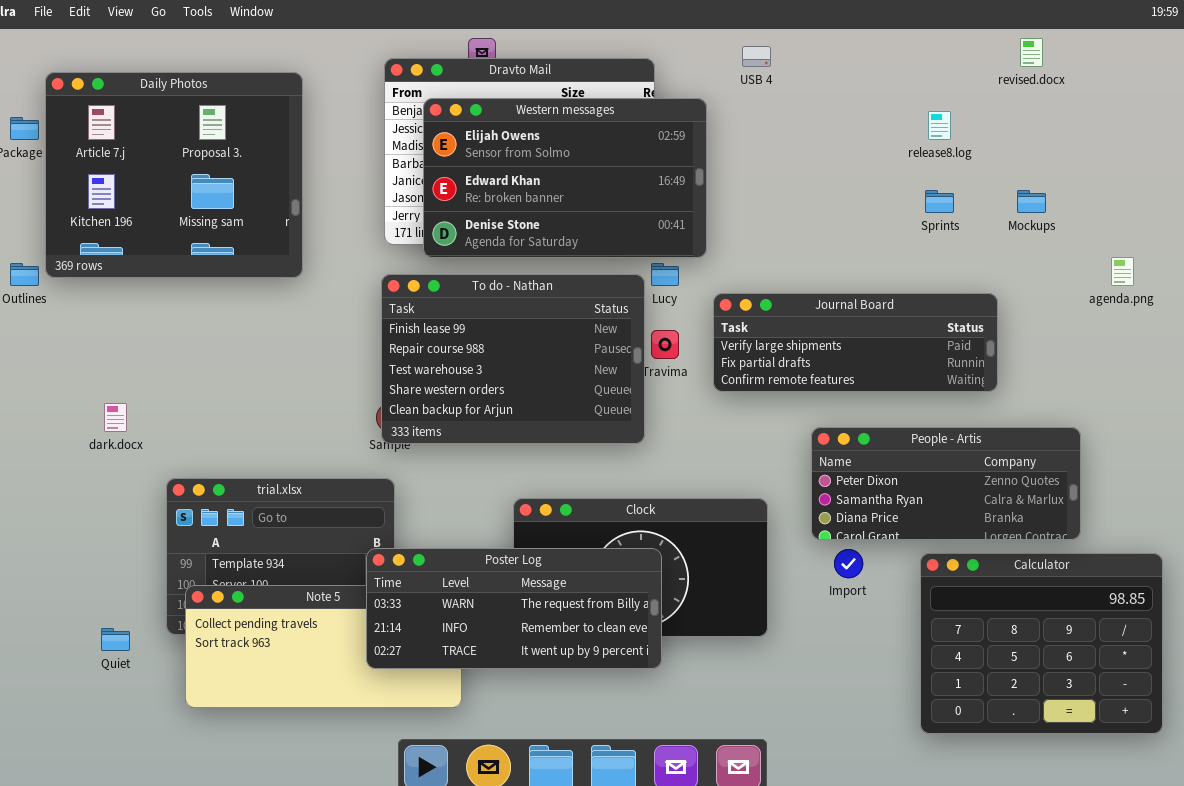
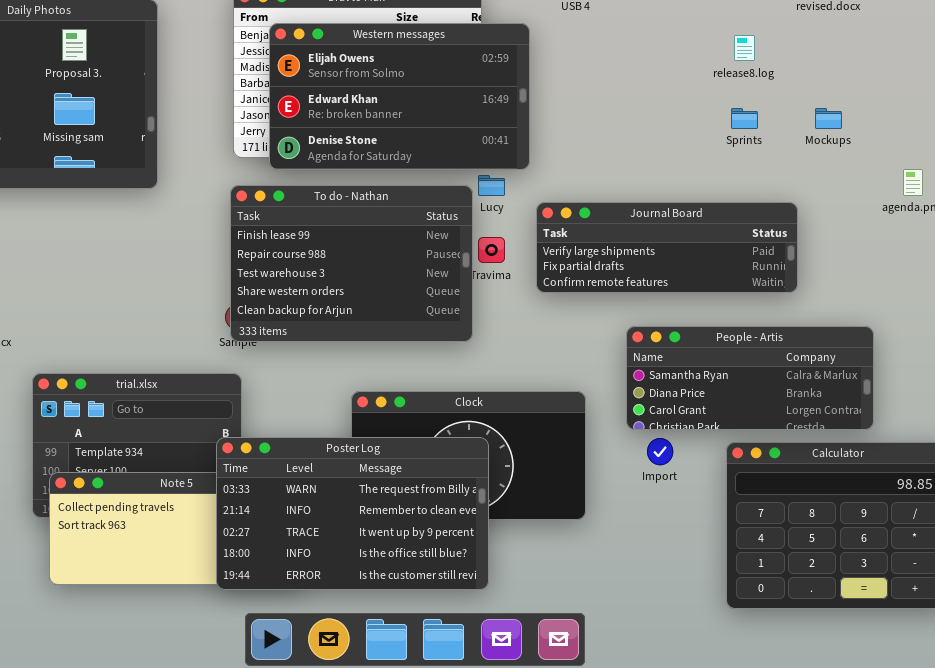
People - Artis: [811,427,1081,540] -> [626,326,874,430], scrolled down 1 row
Poster Log: [366,548,662,669] -> [216,437,489,590], resized

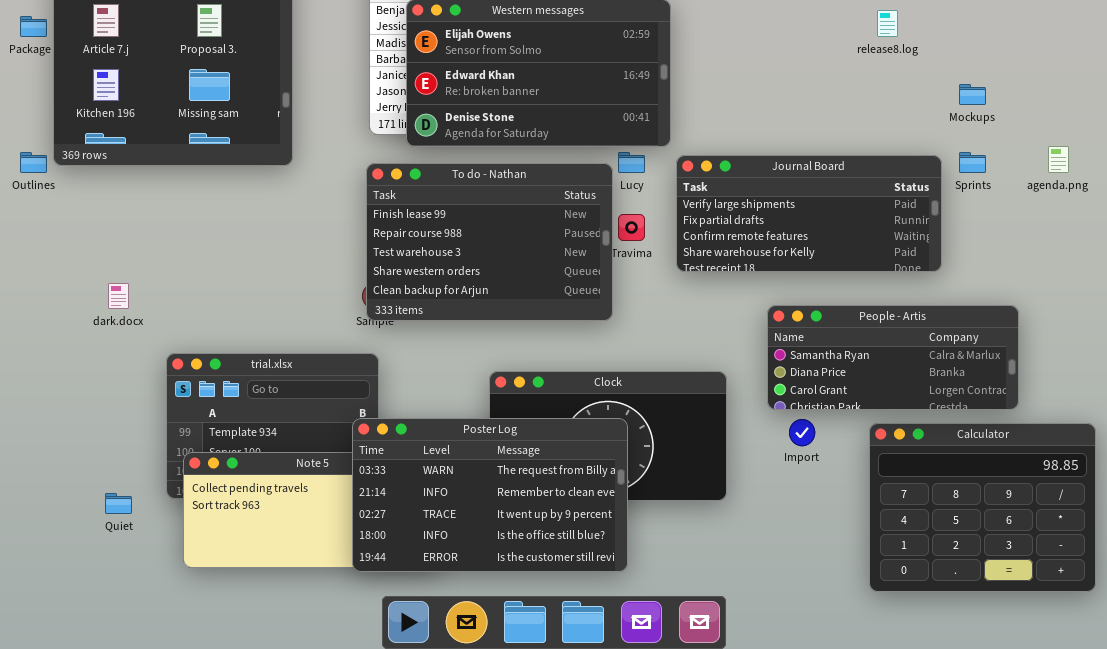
Sprints: [731,108,758,129] -> [959,152,986,173], moved
Journal Board: [536,202,798,293] -> [676,155,942,272], resized

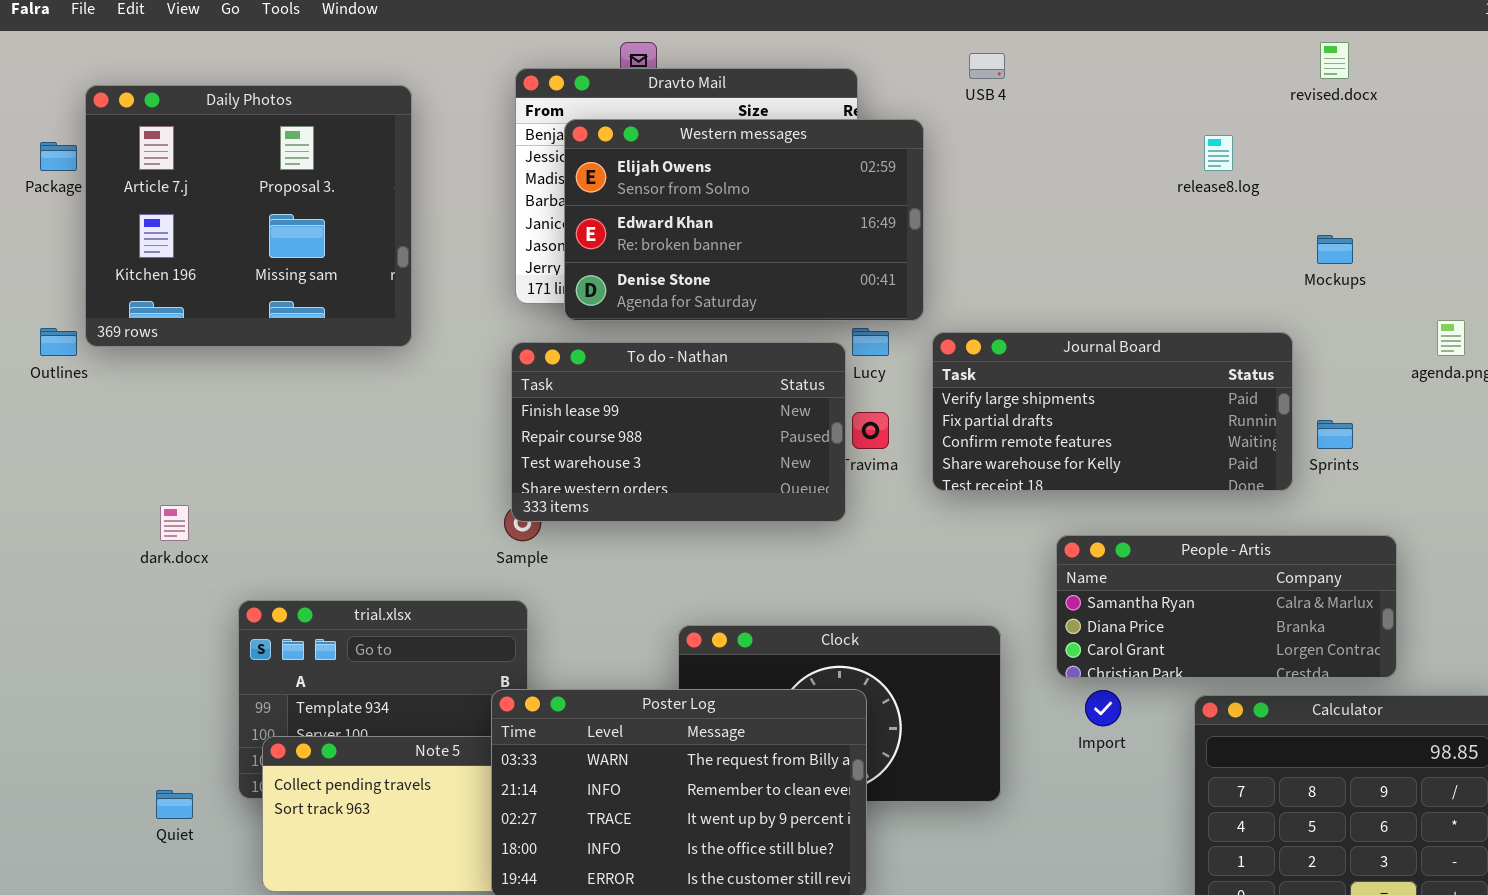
Sprints: [959,152,986,173] -> [1317,420,1353,449], moved
To do - Nathan: [366,163,613,321] -> [511,342,846,522], resized

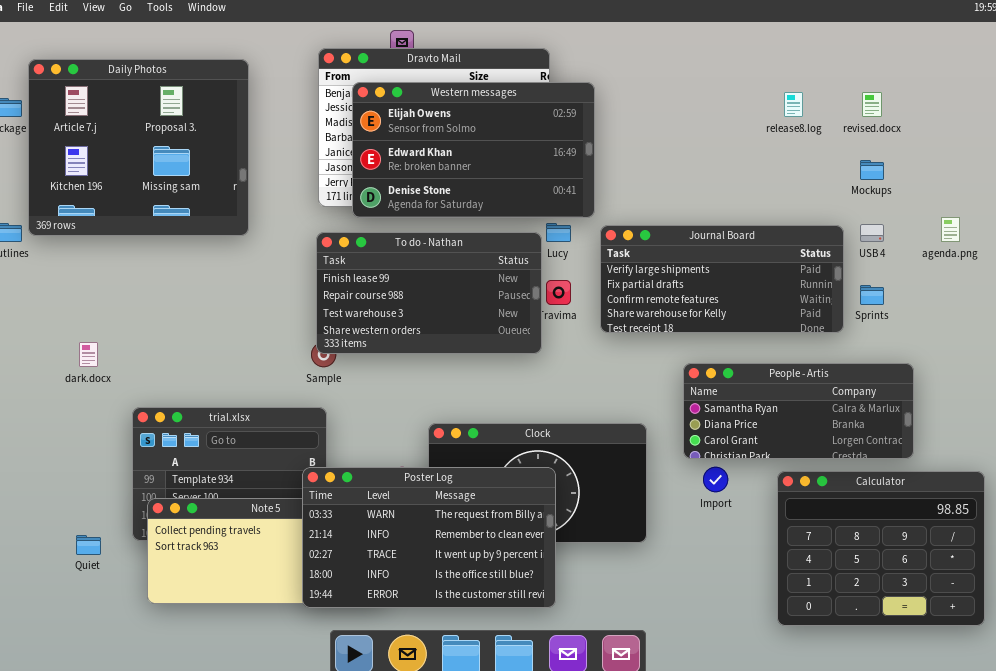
revised.docx: [1320,42,1349,79] -> [862,92,882,117], moved
USB 4: [969,53,1005,79] -> [860,224,884,242], moved

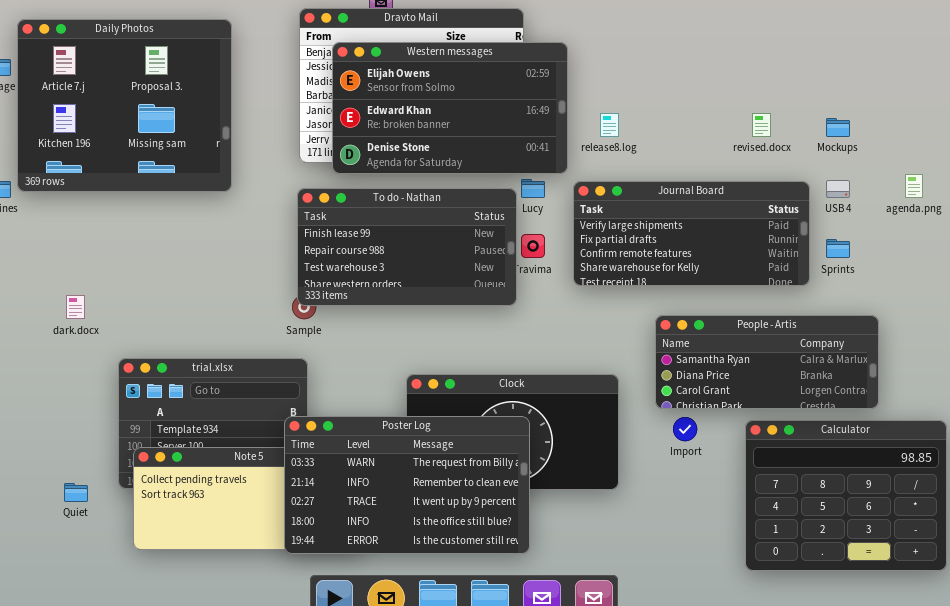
release8.log: [784,92,803,117] -> [600,113,619,137], moved
revised.docx: [862,92,882,117] -> [752,113,771,137], moved

